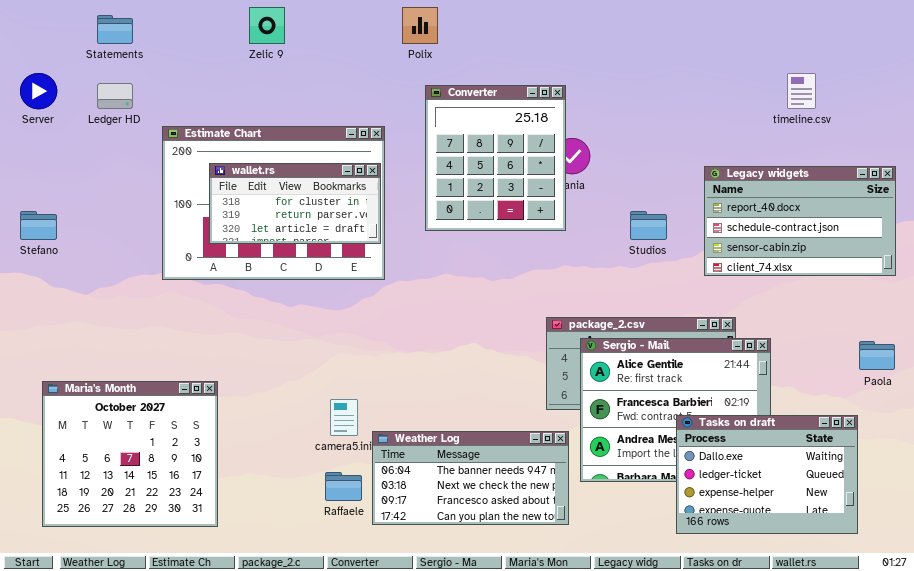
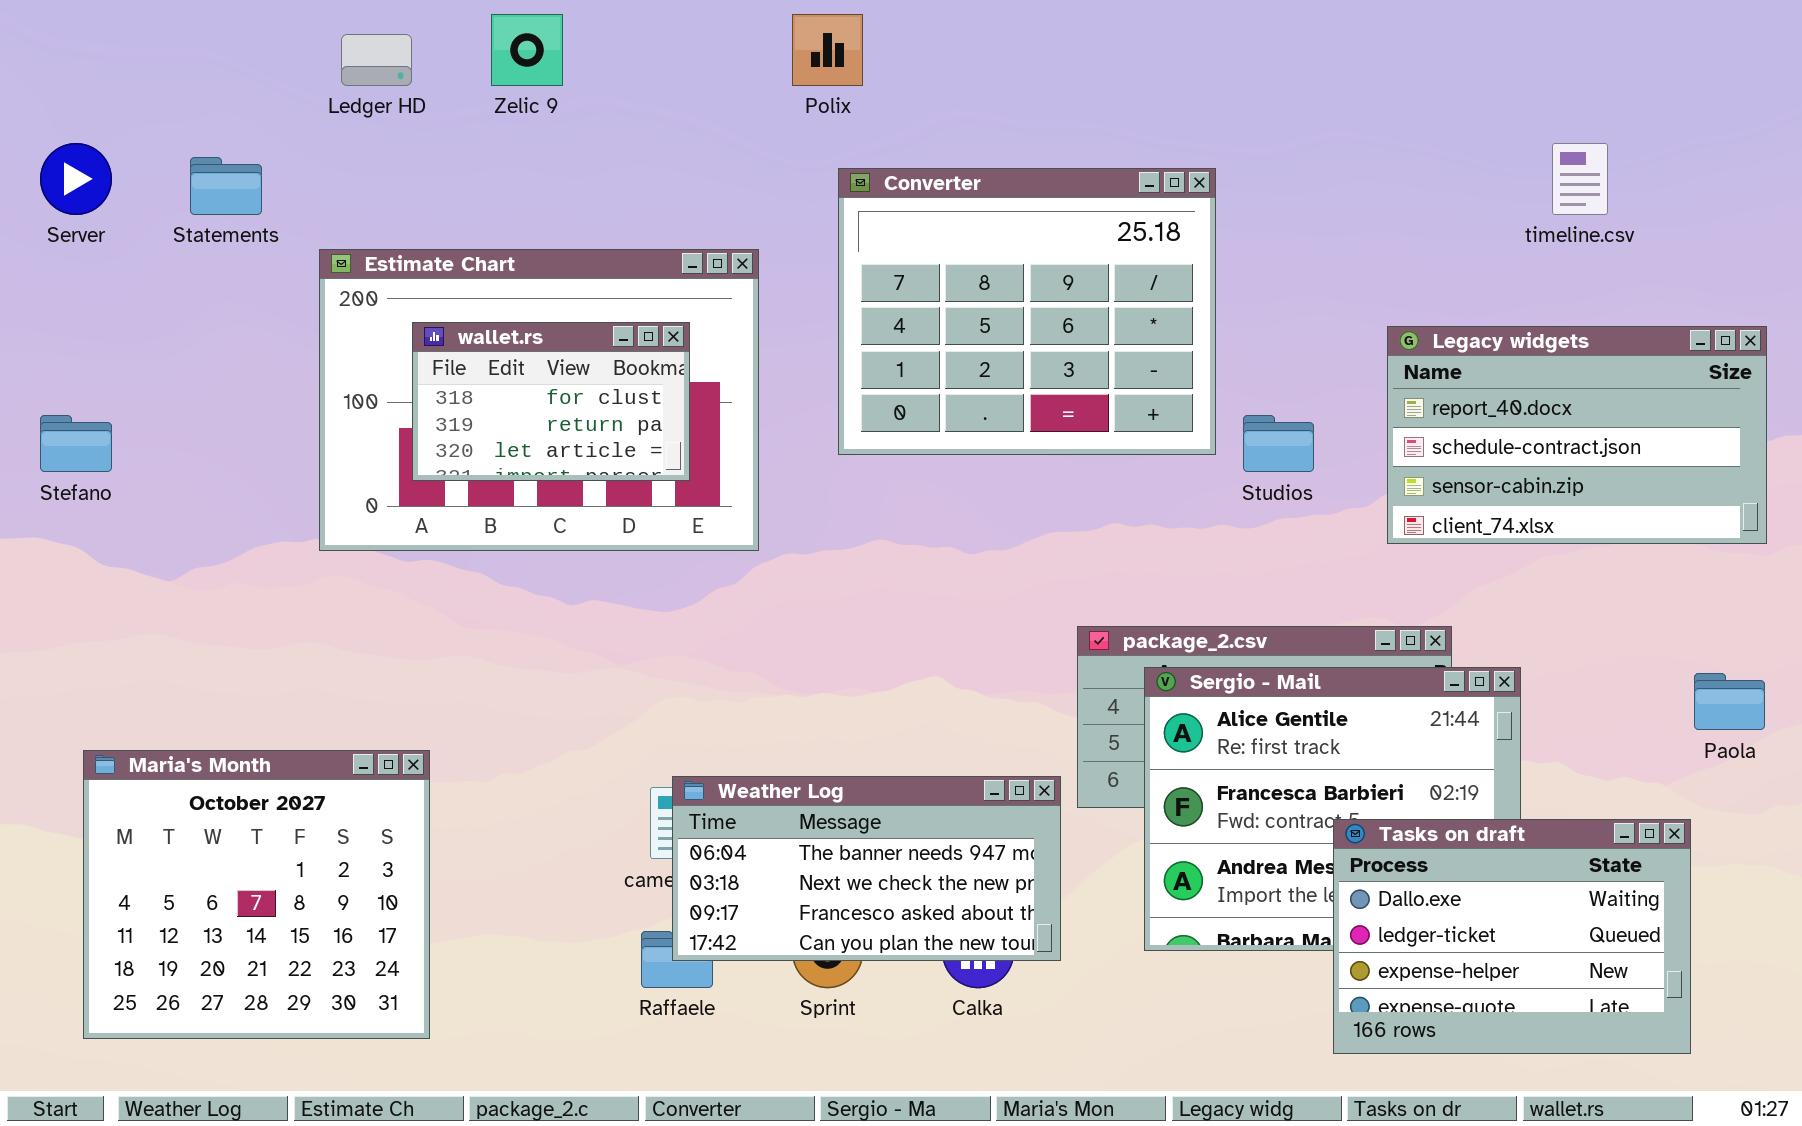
Statements: [97,15,133,44] -> [190,157,262,215], moved
Ledger HD: [97,83,133,109] -> [341,34,412,86], moved
Converter: [425,85,566,231] -> [838,168,1216,455], resized
wallet.rs: [209,163,381,244] -> [412,322,690,481], resized
Weather Log: [372,431,569,525] -> [672,776,1061,961], moved

